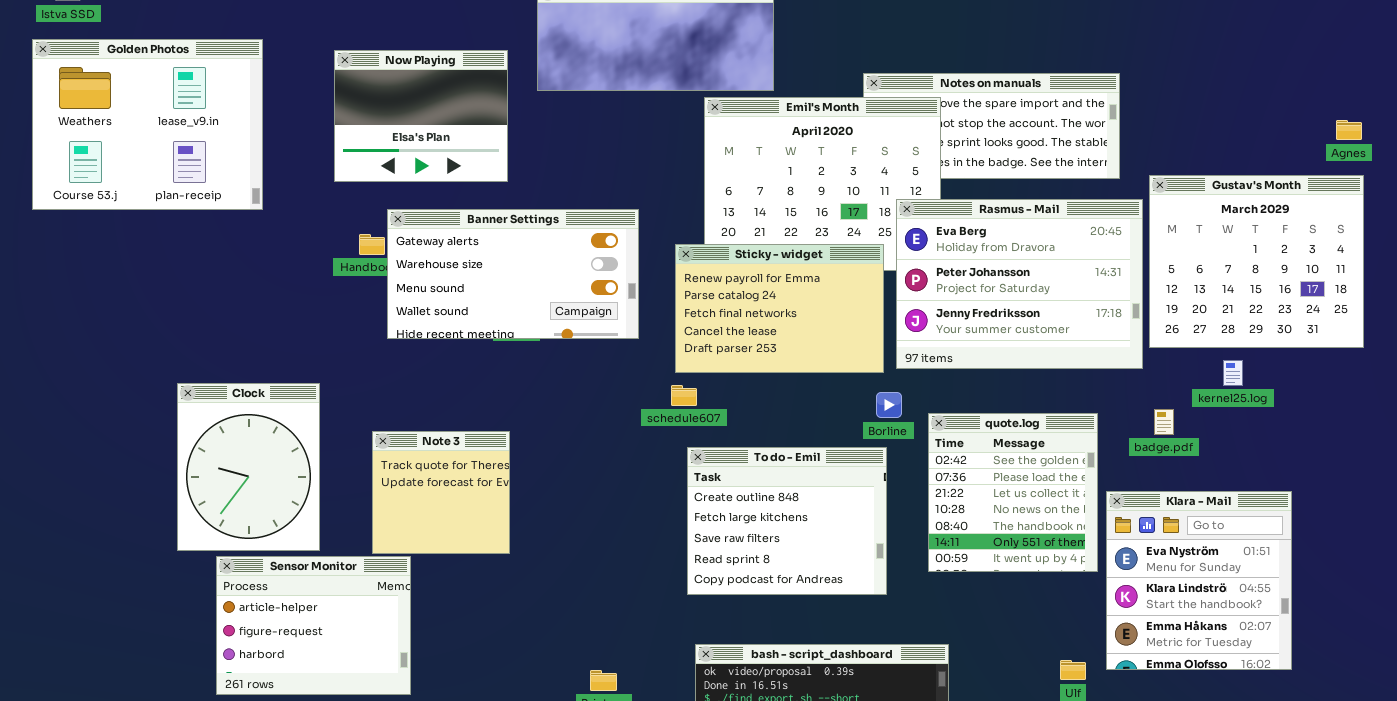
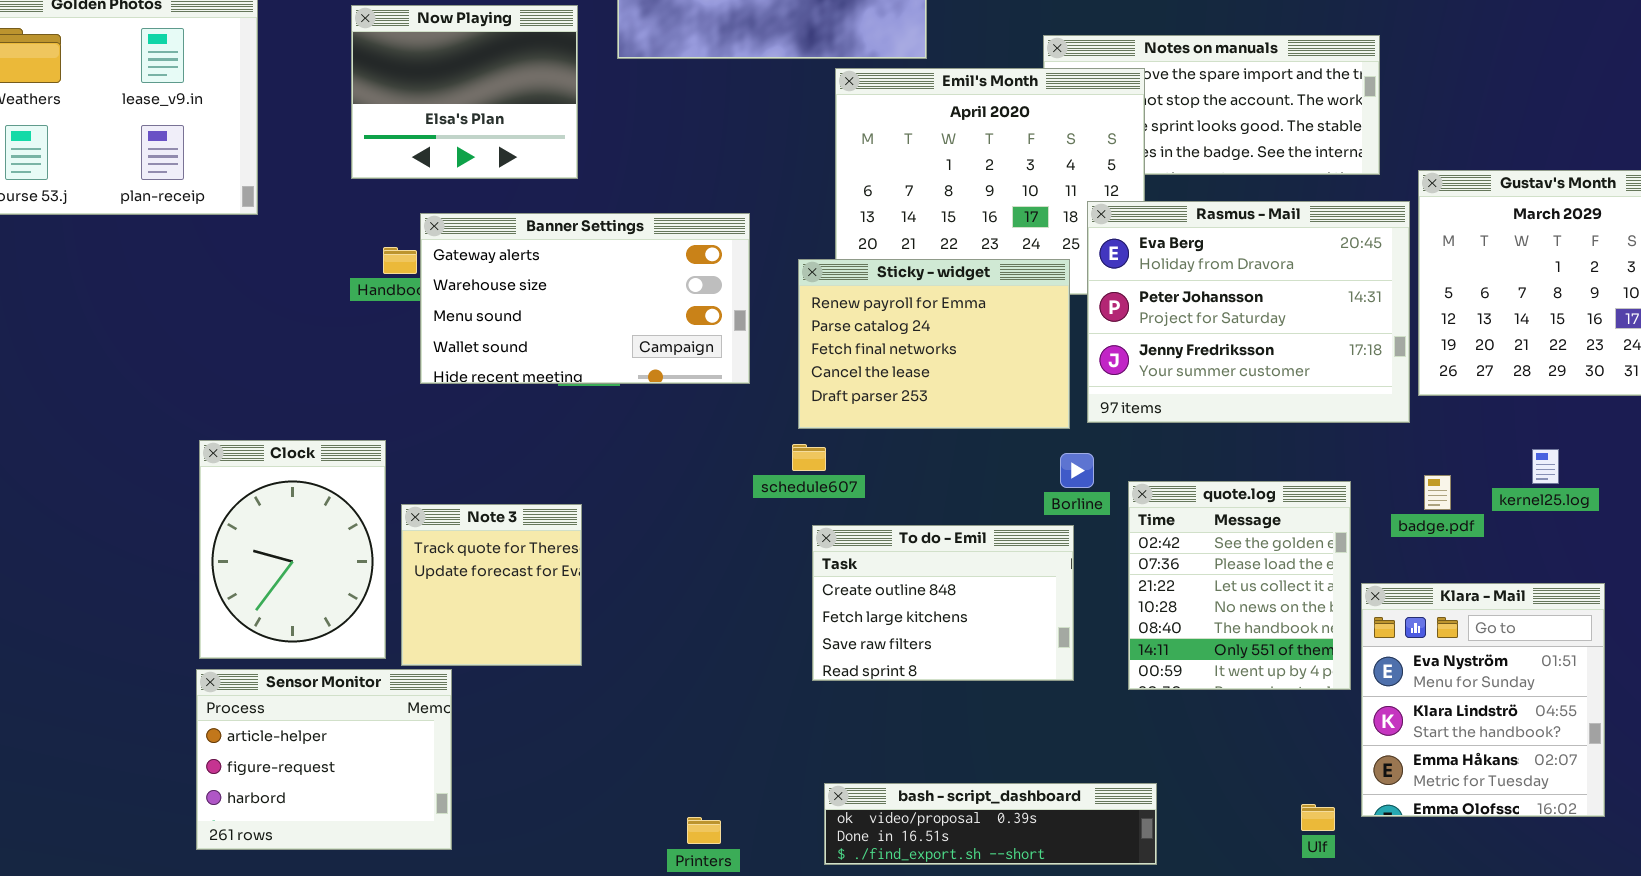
kernel25.log: [1223,360,1243,386] -> [1532,449,1559,484], moved
Clock: [177,383,320,551] -> [199,440,386,659], moved
To do - Emil: [687,447,887,595] -> [812,525,1074,681], resized

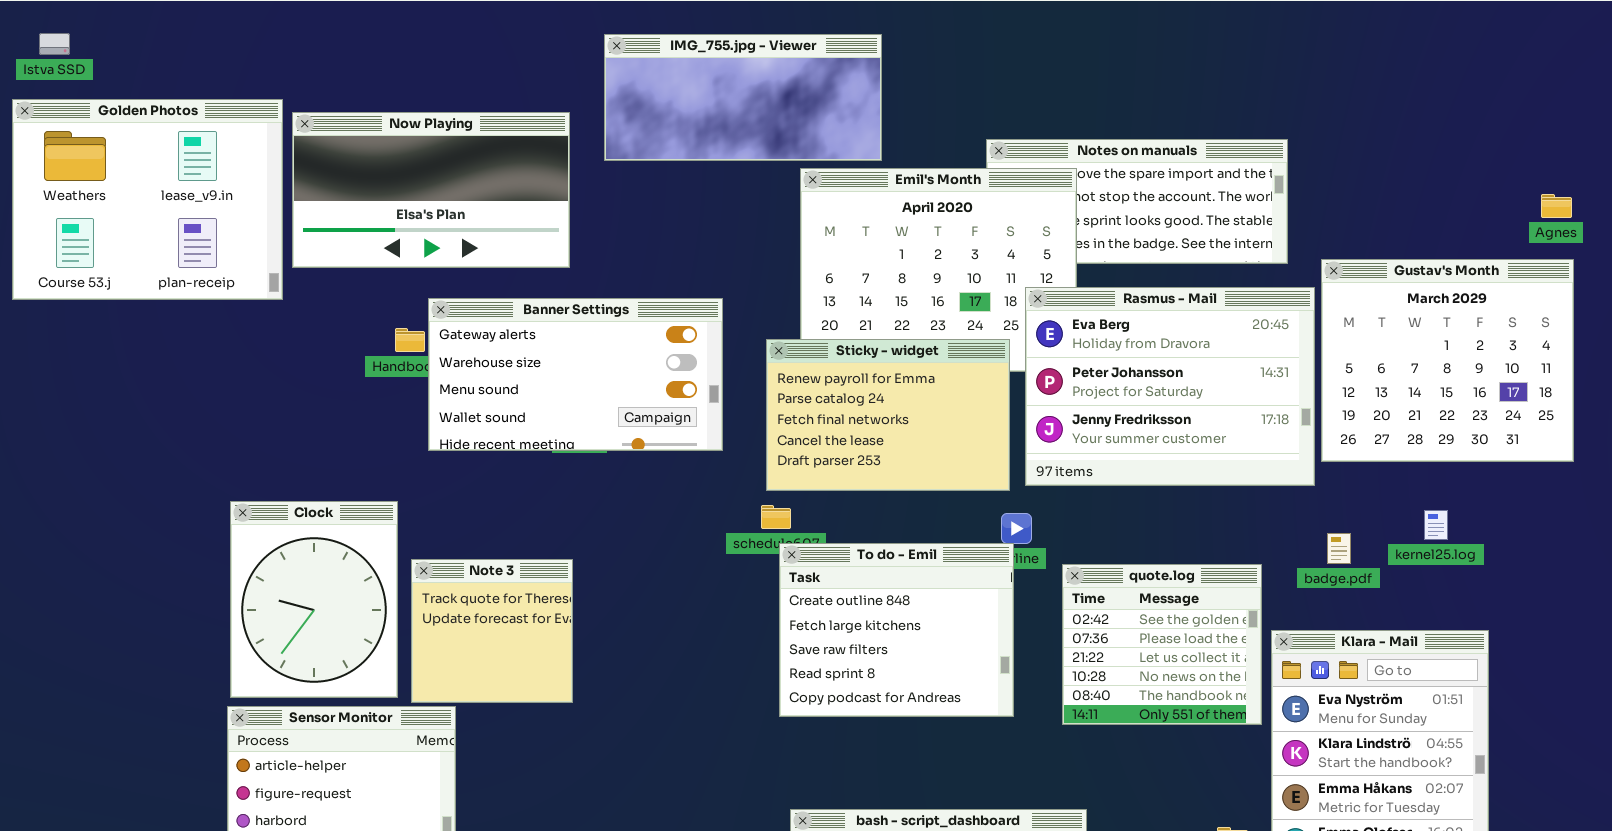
Now Playing: [351,5,578,179] -> [292,112,570,268], resized
quote.log: [1128,481,1351,690] -> [1062,564,1262,725], resized
To do - Emil: [812,525,1074,681] -> [779,543,1014,717], resized

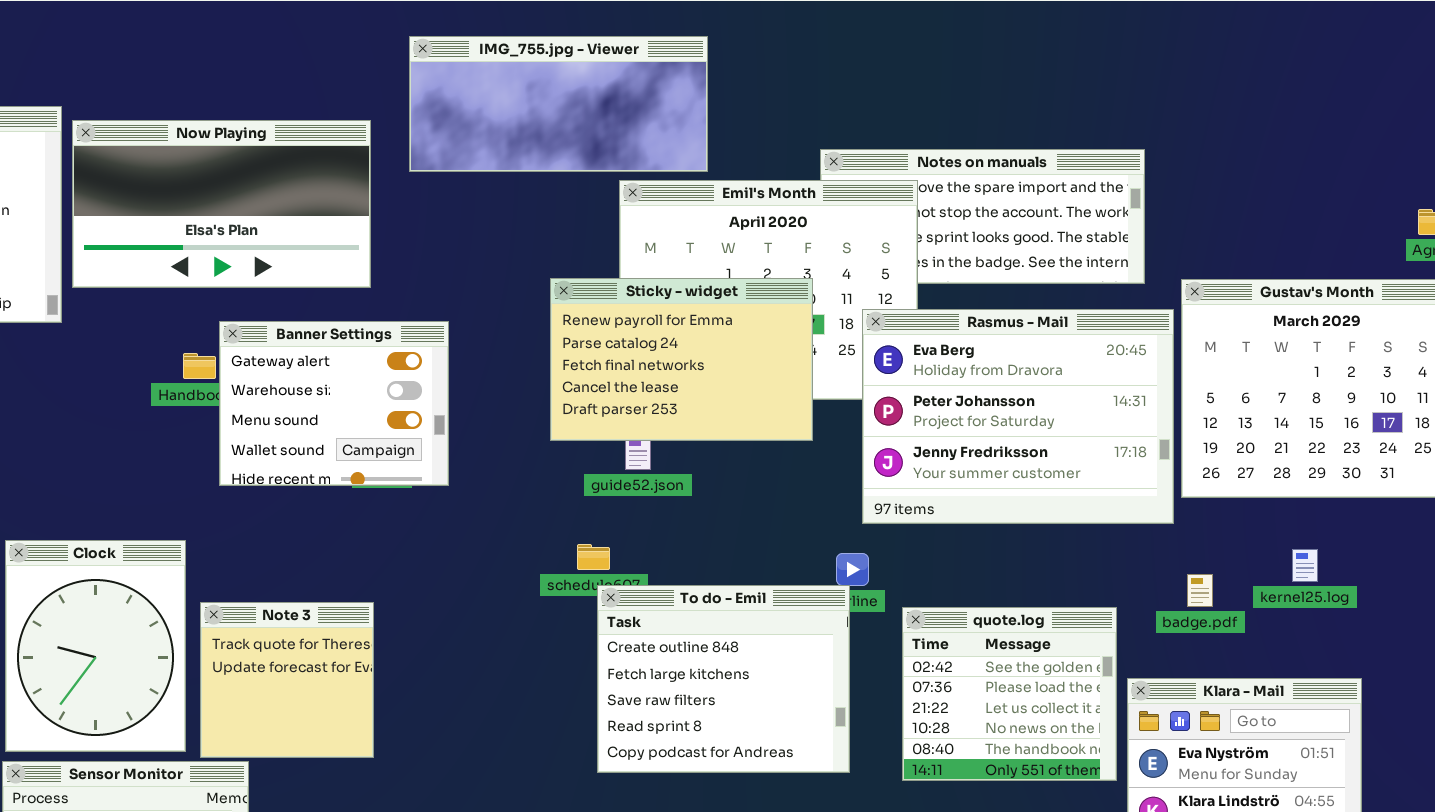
Banner Settings: [428,298,723,451] -> [219,321,449,486], resized
Sticky - widget: [766,339,1010,491] -> [550,278,813,441], moved

